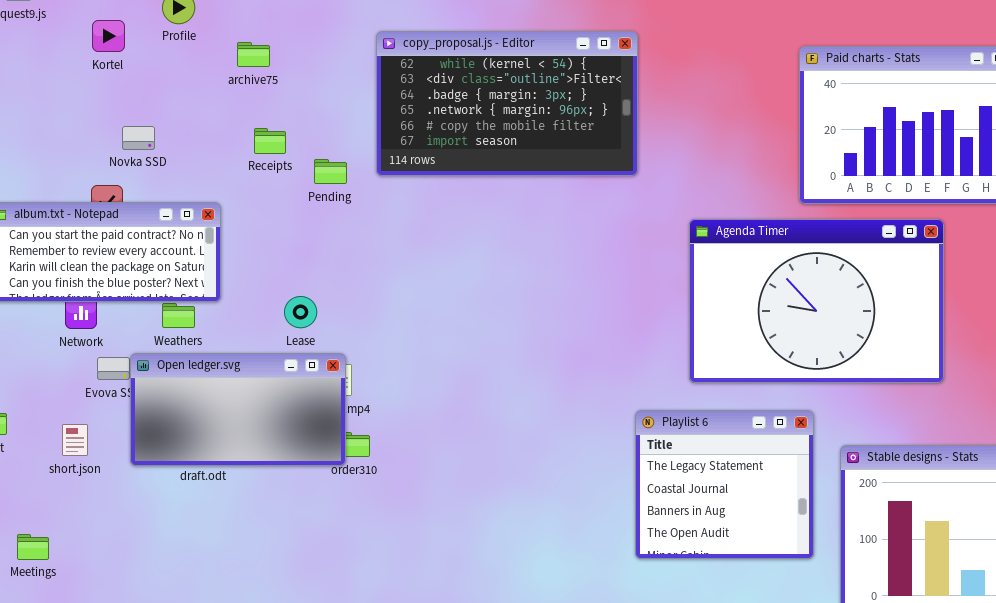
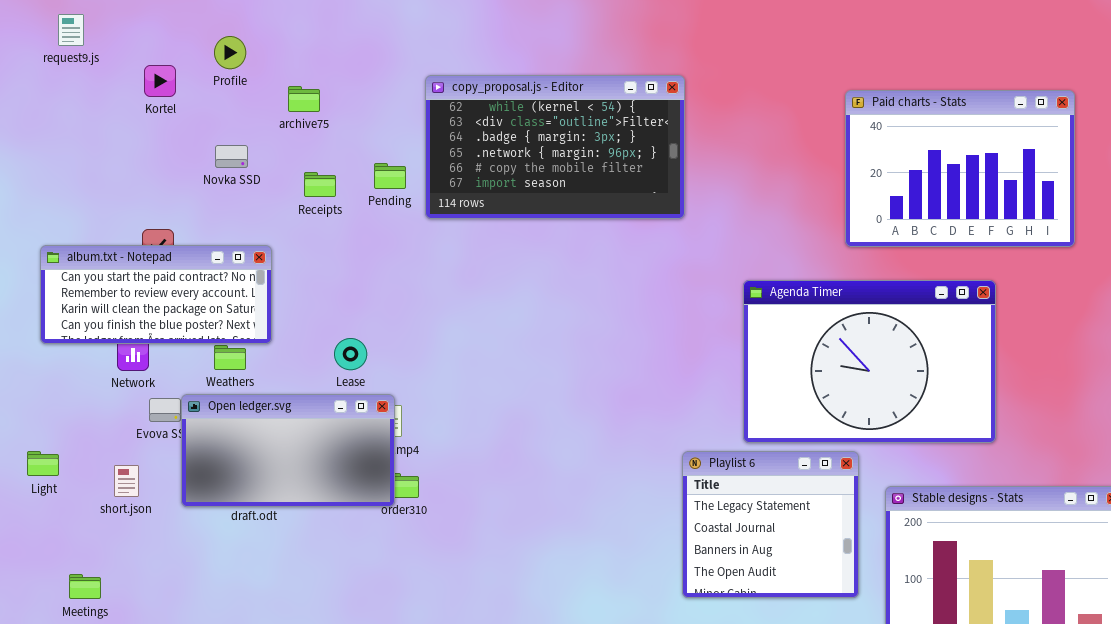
Novka SSD: [122,126,155,150] -> [215,145,248,168], moved
Pending: [314,159,347,184] -> [374,163,406,189], moved
Agenda Timer: [689,219,944,383] -> [743,280,996,443], moved

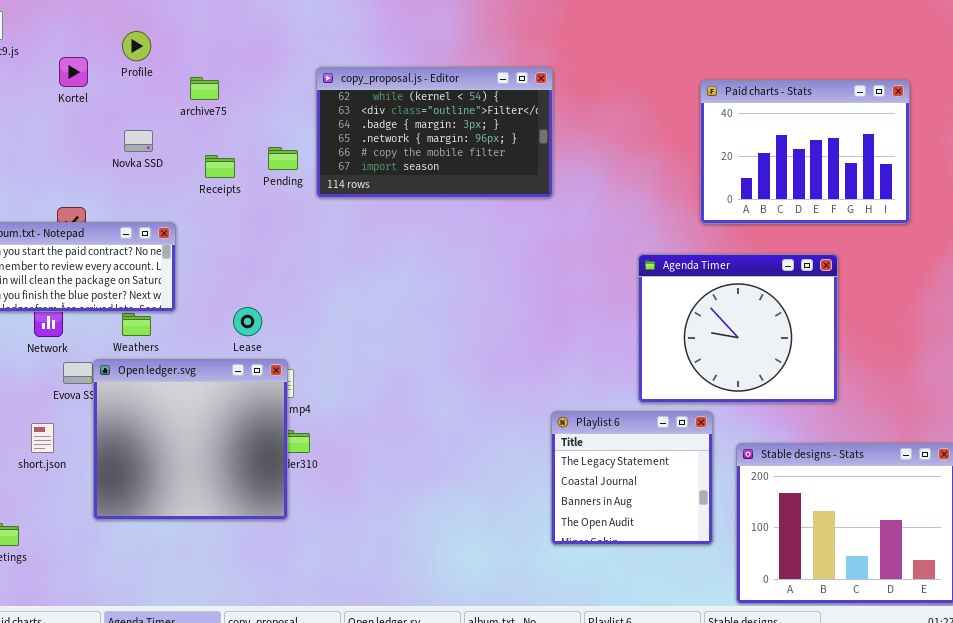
Agenda Timer: [743,280,996,443] -> [638,254,838,403], resized
Open ledger.svg: [181,394,395,507] -> [93,359,288,520], resized

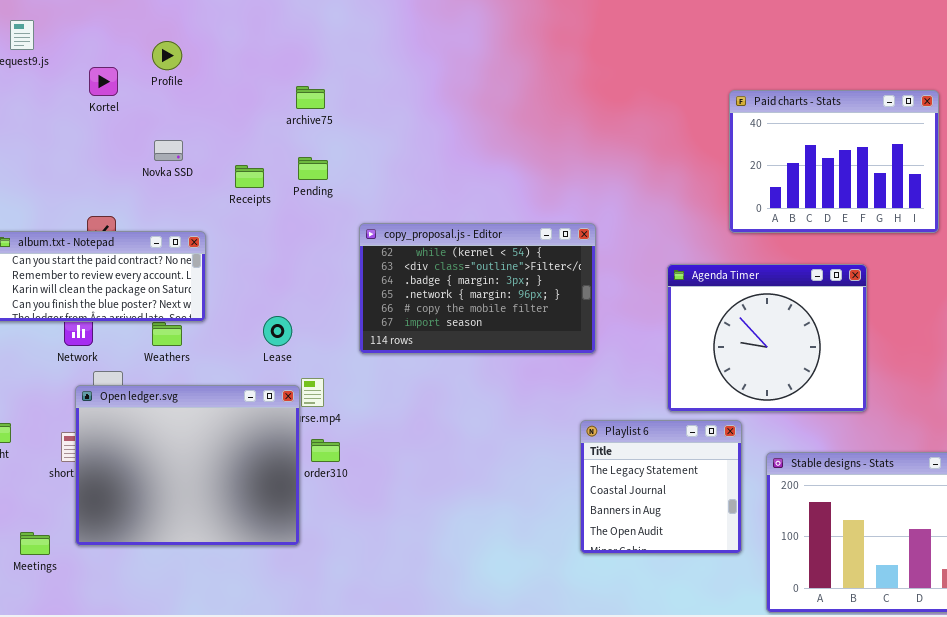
copy_proposal.js - Editor: [316,67,553,198] -> [359,223,596,354], moved
archive75: [190,77,219,100] -> [296,86,325,109], moved
Open ledger.svg: [93,359,288,520] -> [75,385,300,546], moved, resized

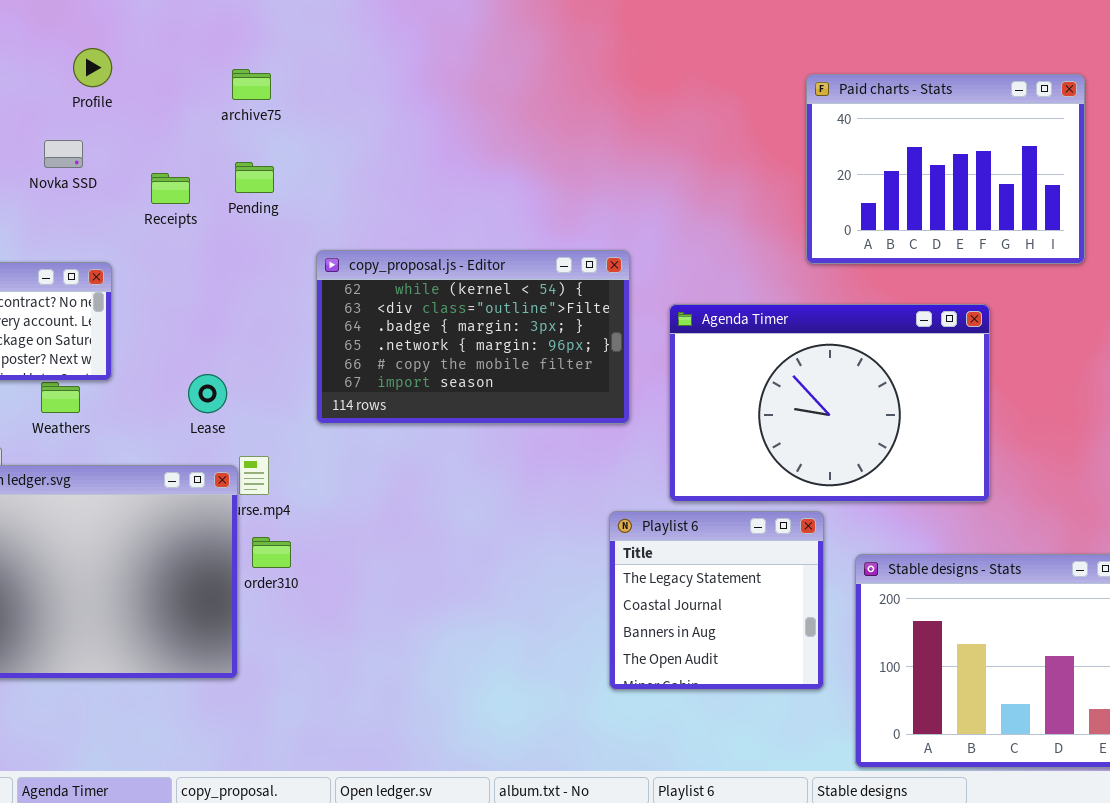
Profile: [152,41,182,70] -> [73,48,112,87], moved
Agenda Timer: [667,264,867,412] -> [669,304,990,502], resized

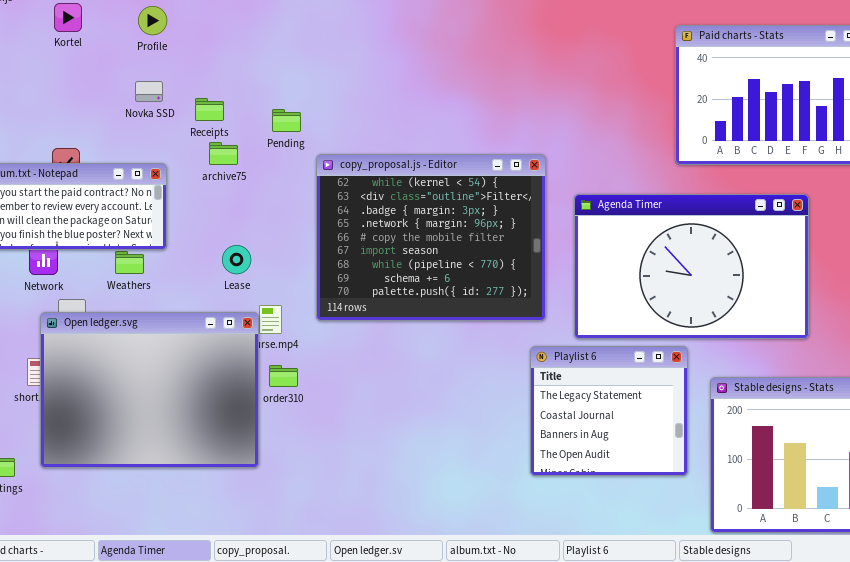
archive75: [232,69,271,100] -> [209,142,238,165], moved
Novka SSD: [44,140,83,168] -> [135,81,163,102], moved
Pending: [235,162,274,193] -> [272,109,301,132], moved
copy_proposal.js - Editor: [316,250,630,424] -> [316,154,546,321], resized

